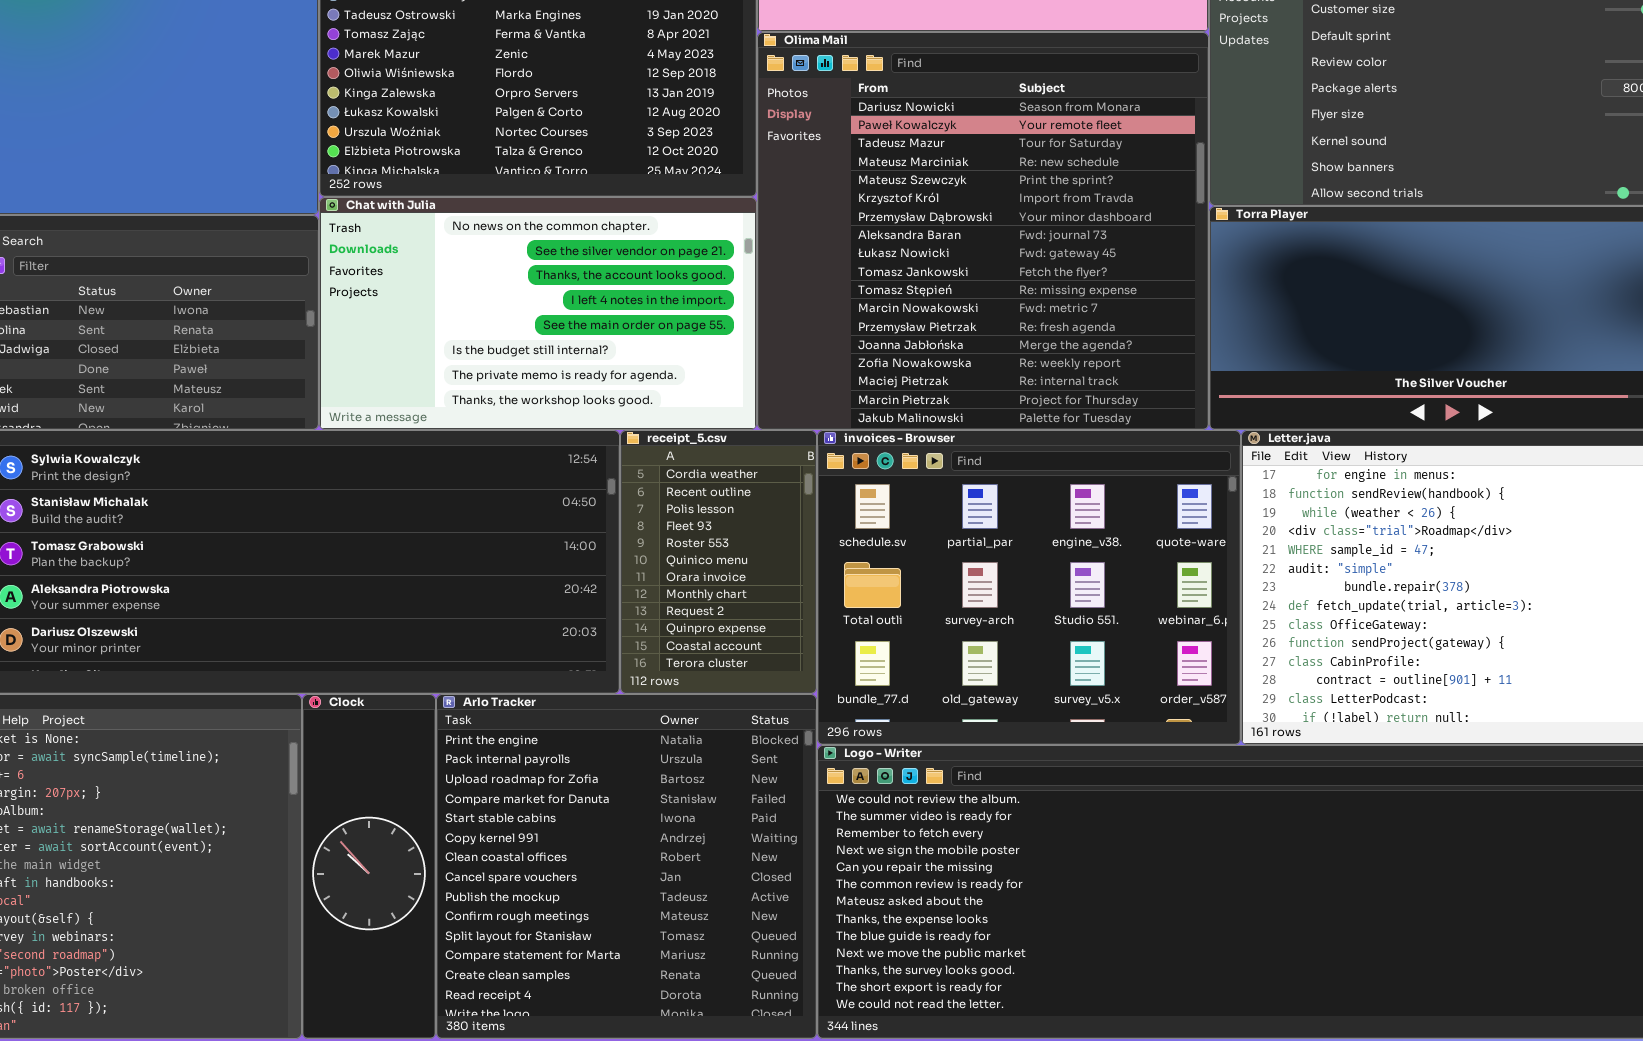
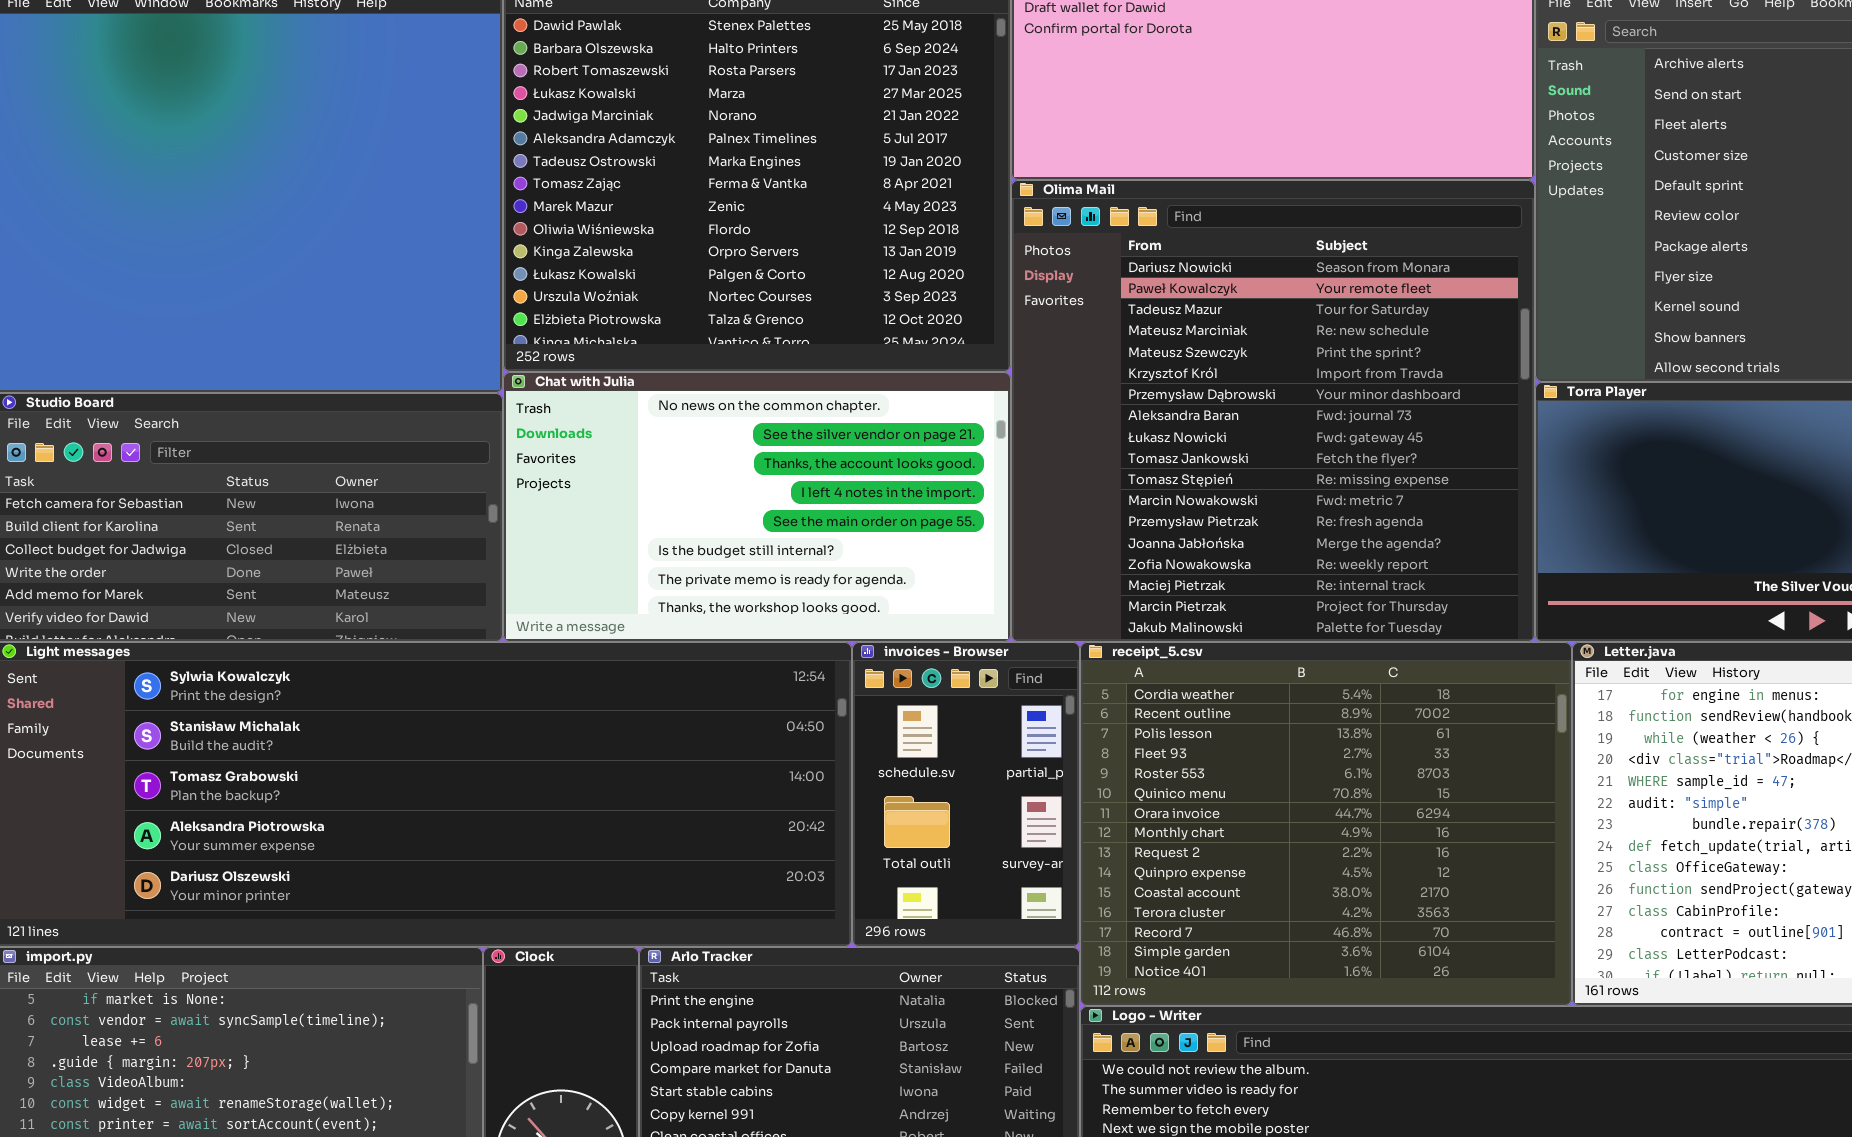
receipt_5.csv: [620,430,817,694] -> [1080,642,1572,1006], moved, resized
invoices - Browser: [817,430,1241,745] -> [852,642,1080,947], moved, resized

